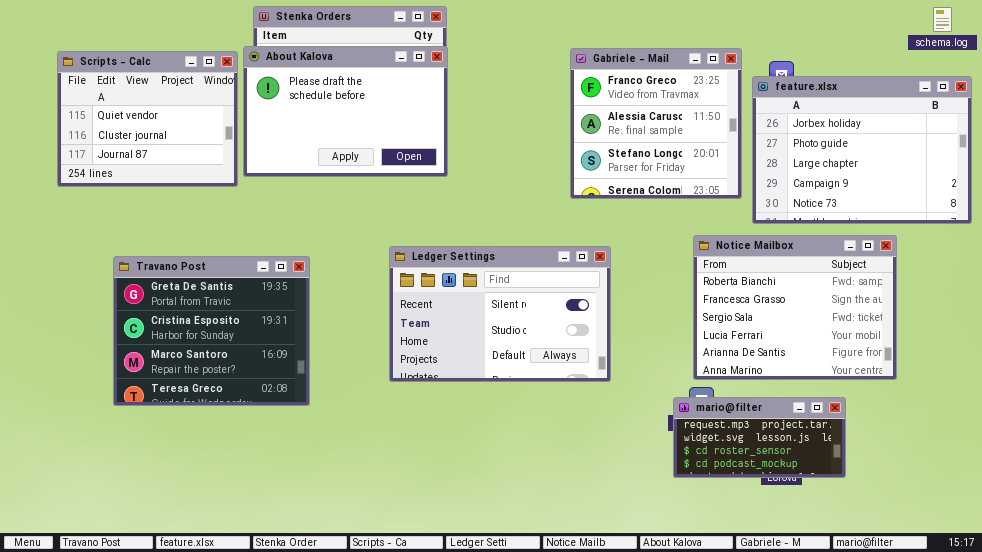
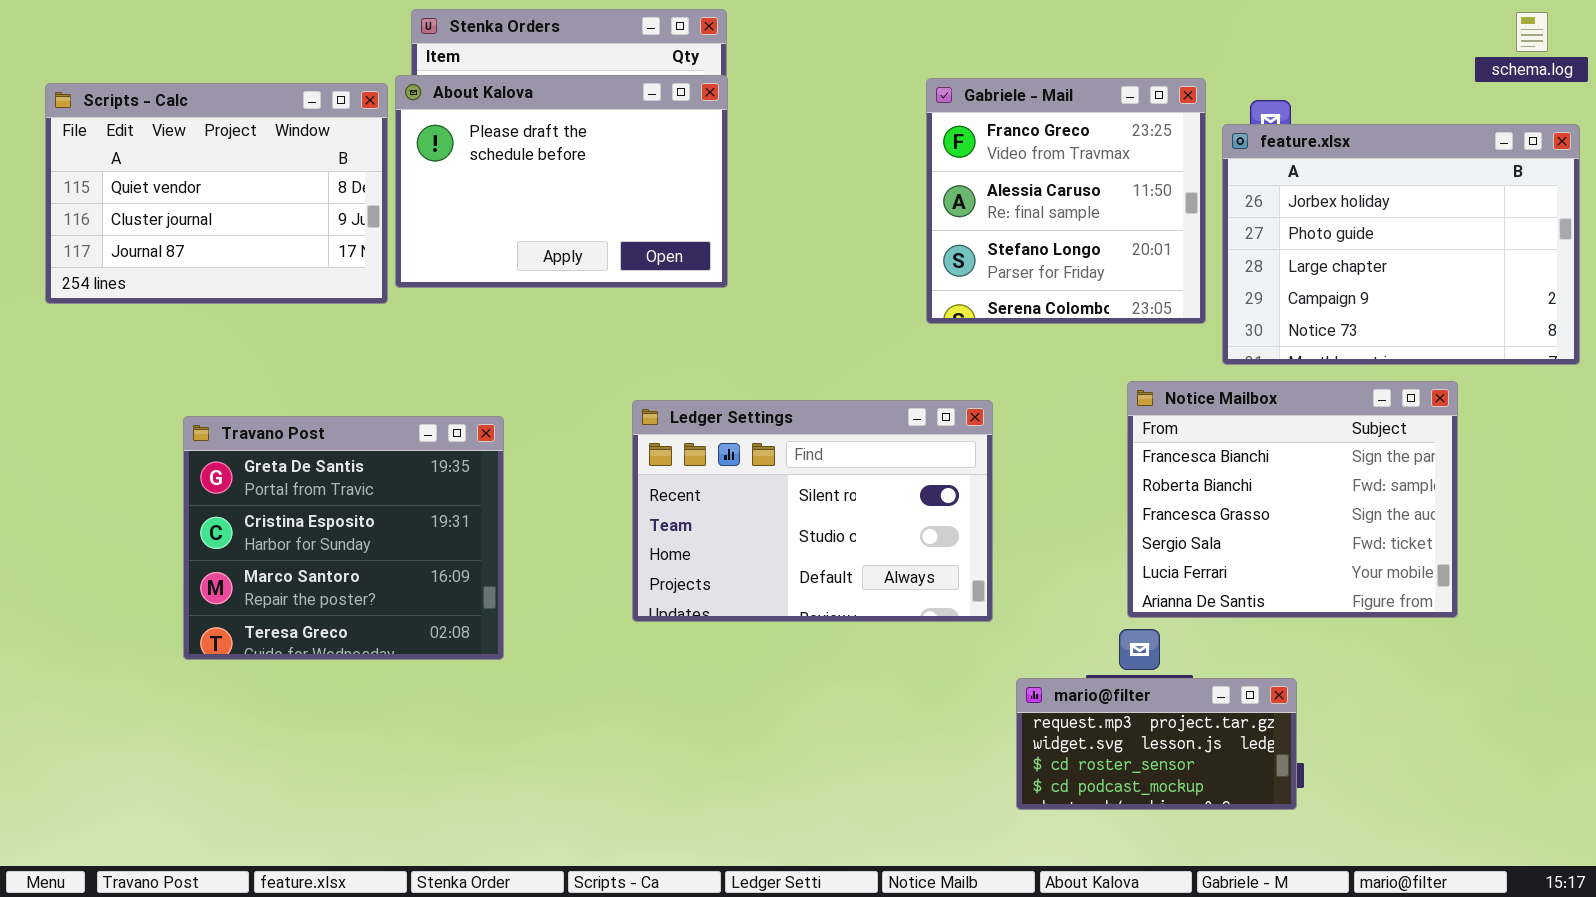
Scripts - Calc: [57,51,238,187] -> [45,83,388,304], resized
Notice Mailbox: [693,235,897,380] -> [1127,381,1458,618], scrolled up 1 row
mario@filter: [673,397,846,478] -> [1016,678,1297,810], moved

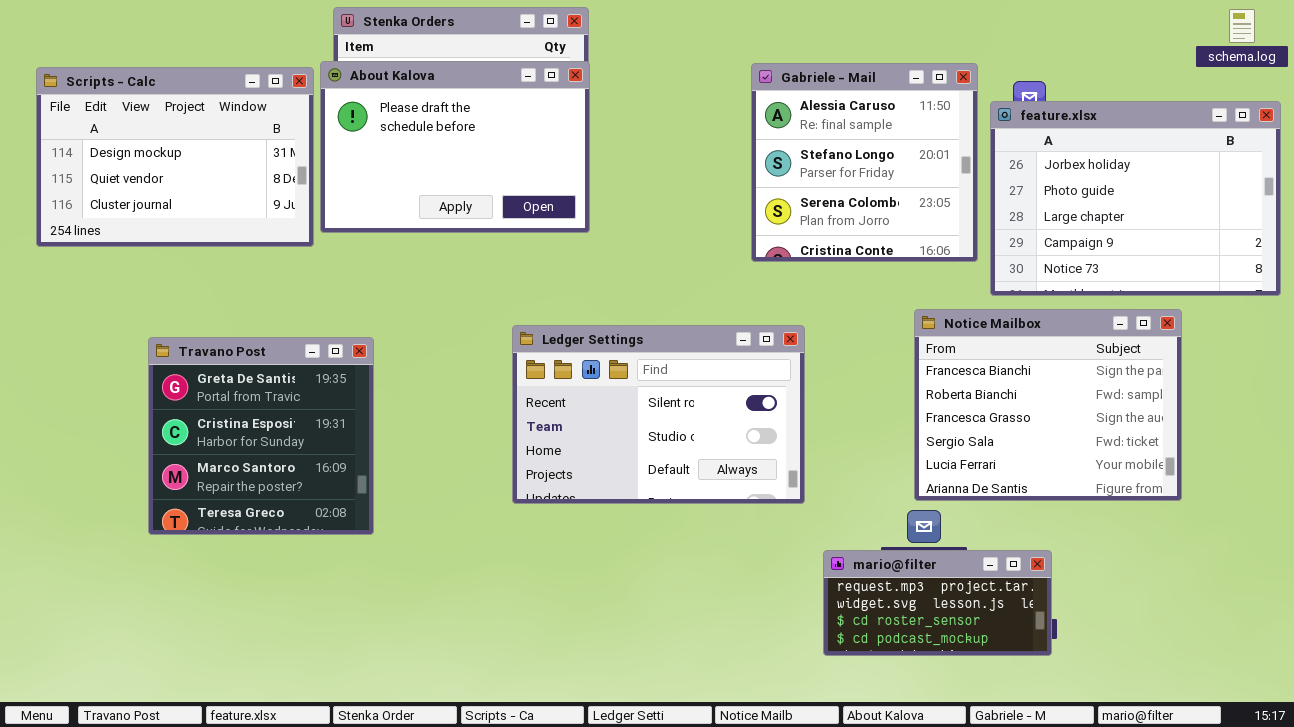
Gabriele - Mail: [926,78,1206,324] -> [751,63,978,262], scrolled down 1 row
Scripts - Calc: [45,83,388,304] -> [36,67,314,247], scrolled up 1 row
Travano Post: [183,416,504,660] -> [148,337,374,535], resized

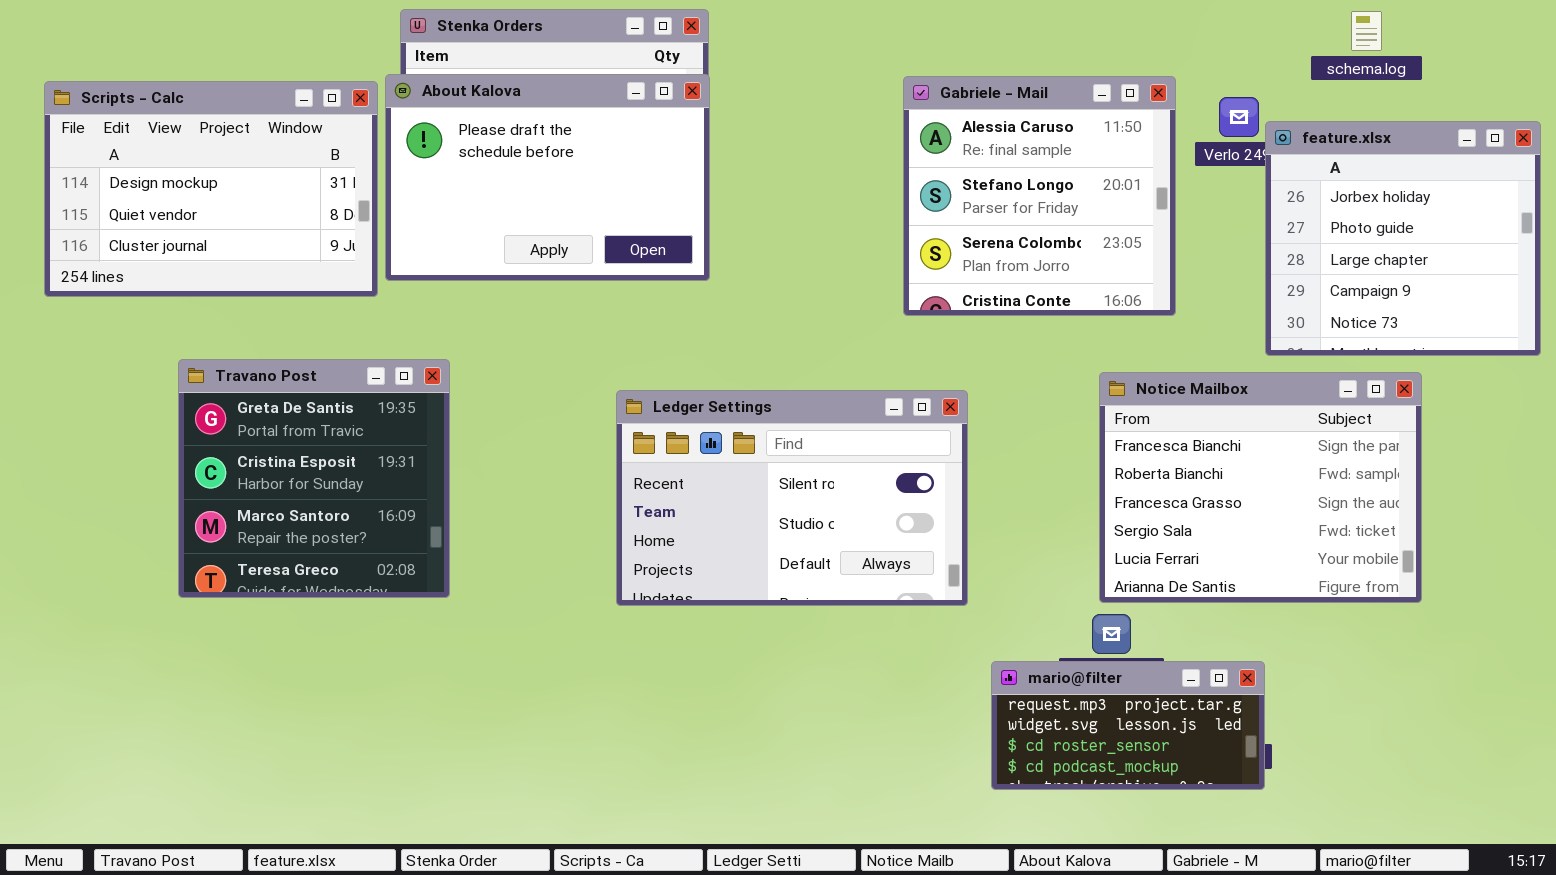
schema.log: [1229,9,1255,43] -> [1351,11,1382,51], moved
feature.xlsx: [990,101,1281,296] -> [1265,121,1541,356], resized
Travano Post: [148,337,374,535] -> [178,359,450,598], moved

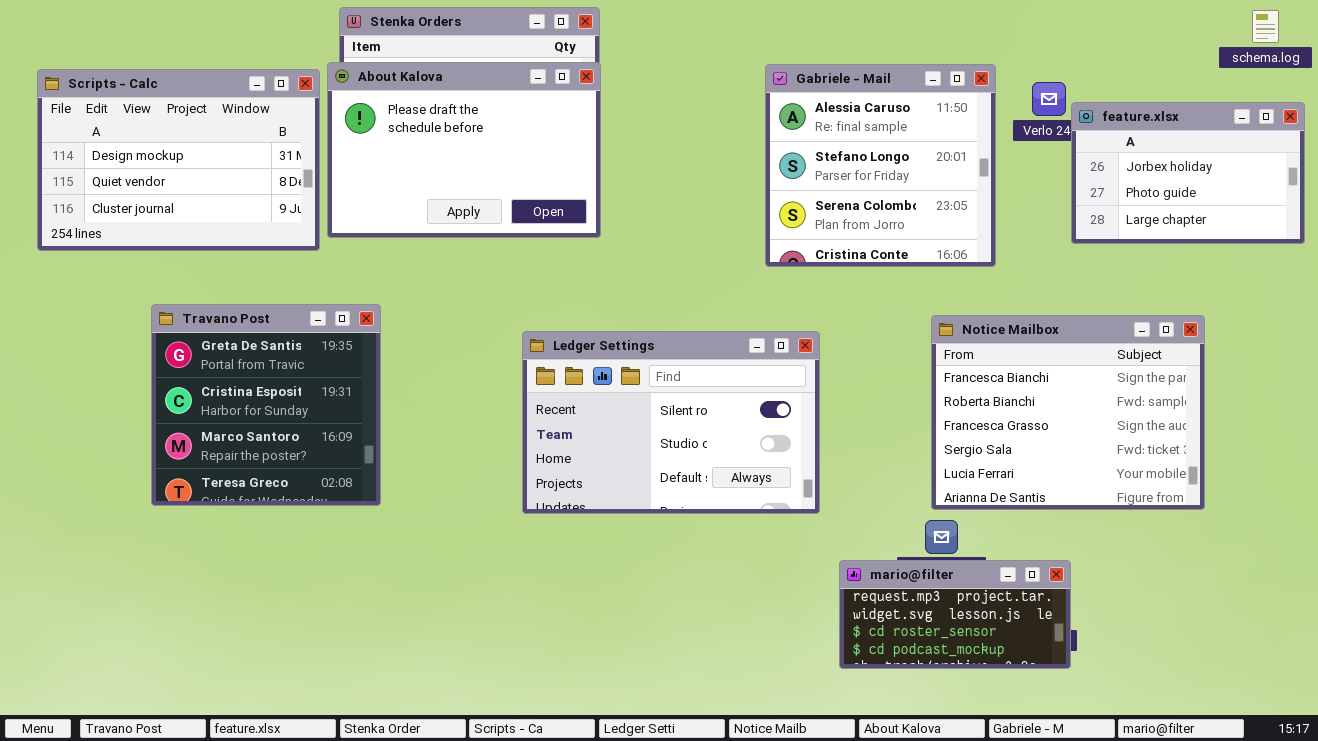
schema.log: [1351,11,1382,51] -> [1252,10,1279,43], moved
feature.xlsx: [1265,121,1541,356] -> [1071,102,1305,244], resized

